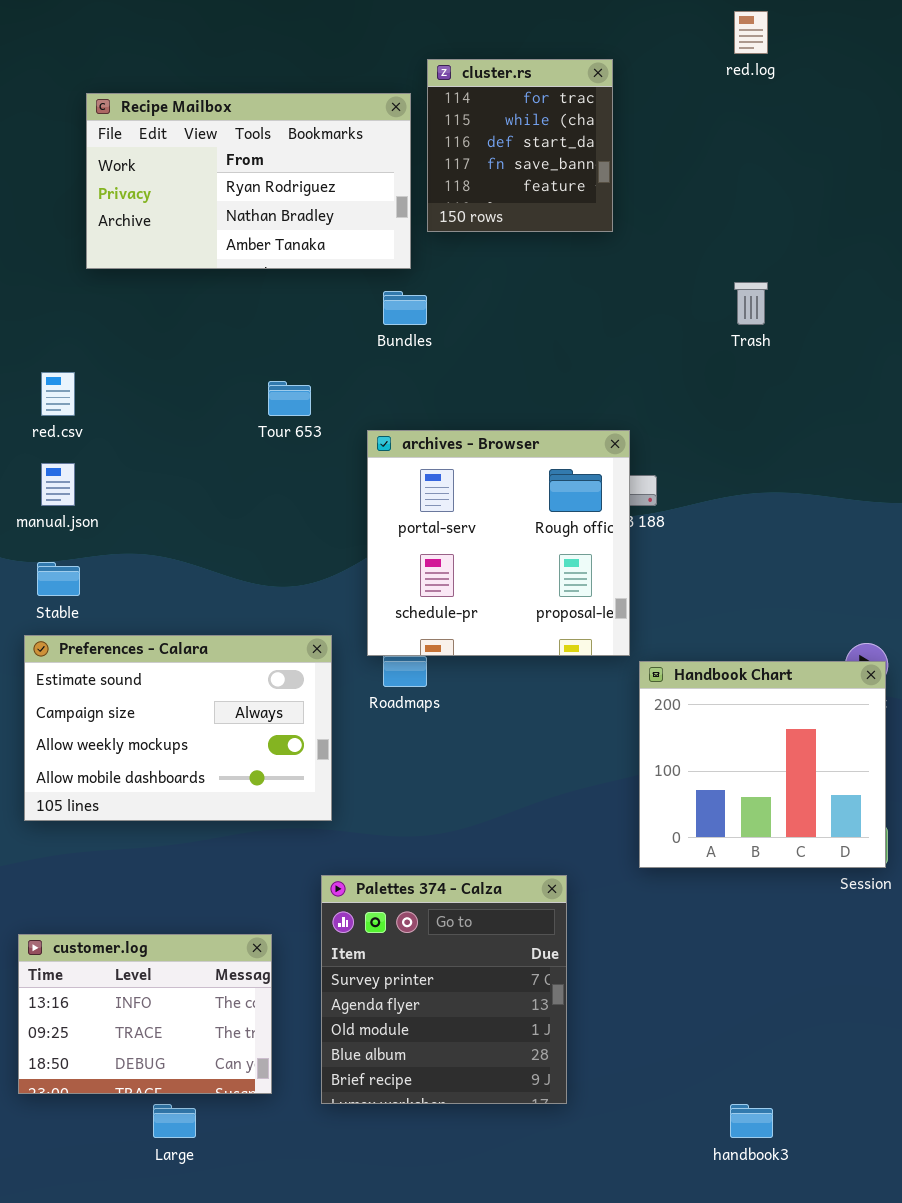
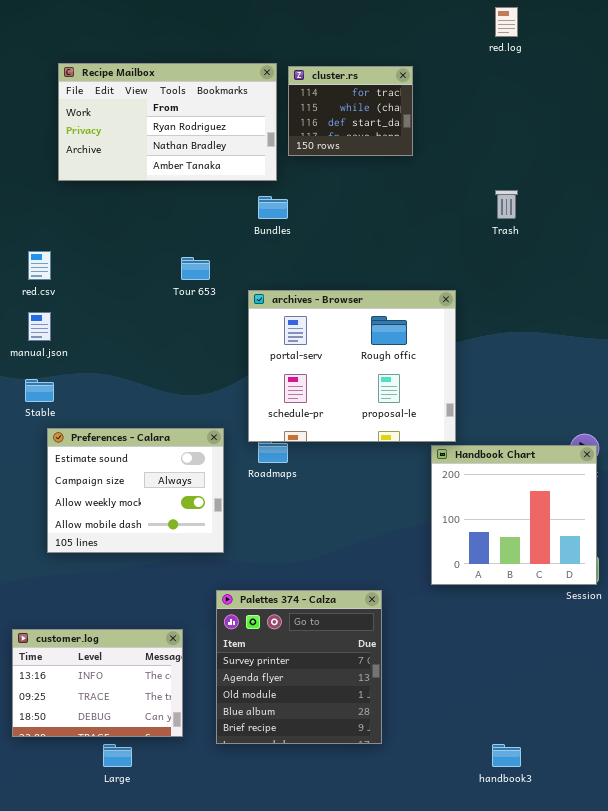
cluster.rs: [427,59,613,232] -> [288,66,413,156], resized
archives - Browser: [367,430,630,656] -> [248,290,456,442], resized
Preferences - Calara: [24,635,332,821] -> [47,428,224,553], resized

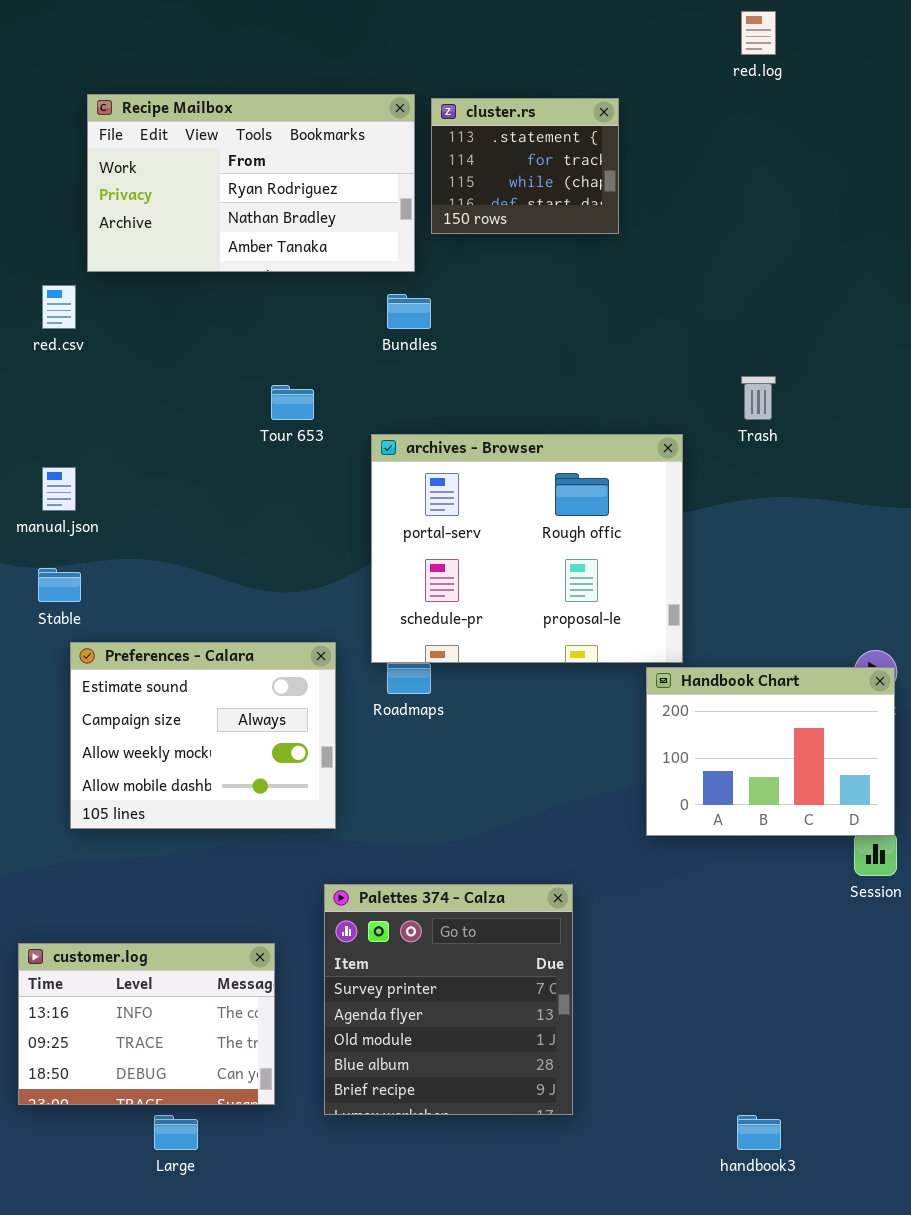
cluster.rs: [288,66,413,156] -> [431,98,619,234], scrolled up 1 row
Trash: [495,190,518,219] -> [741,376,776,420], moved
red.csv: [28,251,51,280] -> [42,285,76,329], moved
Handbook Chart: [431,445,597,585] -> [646,667,895,836], resized

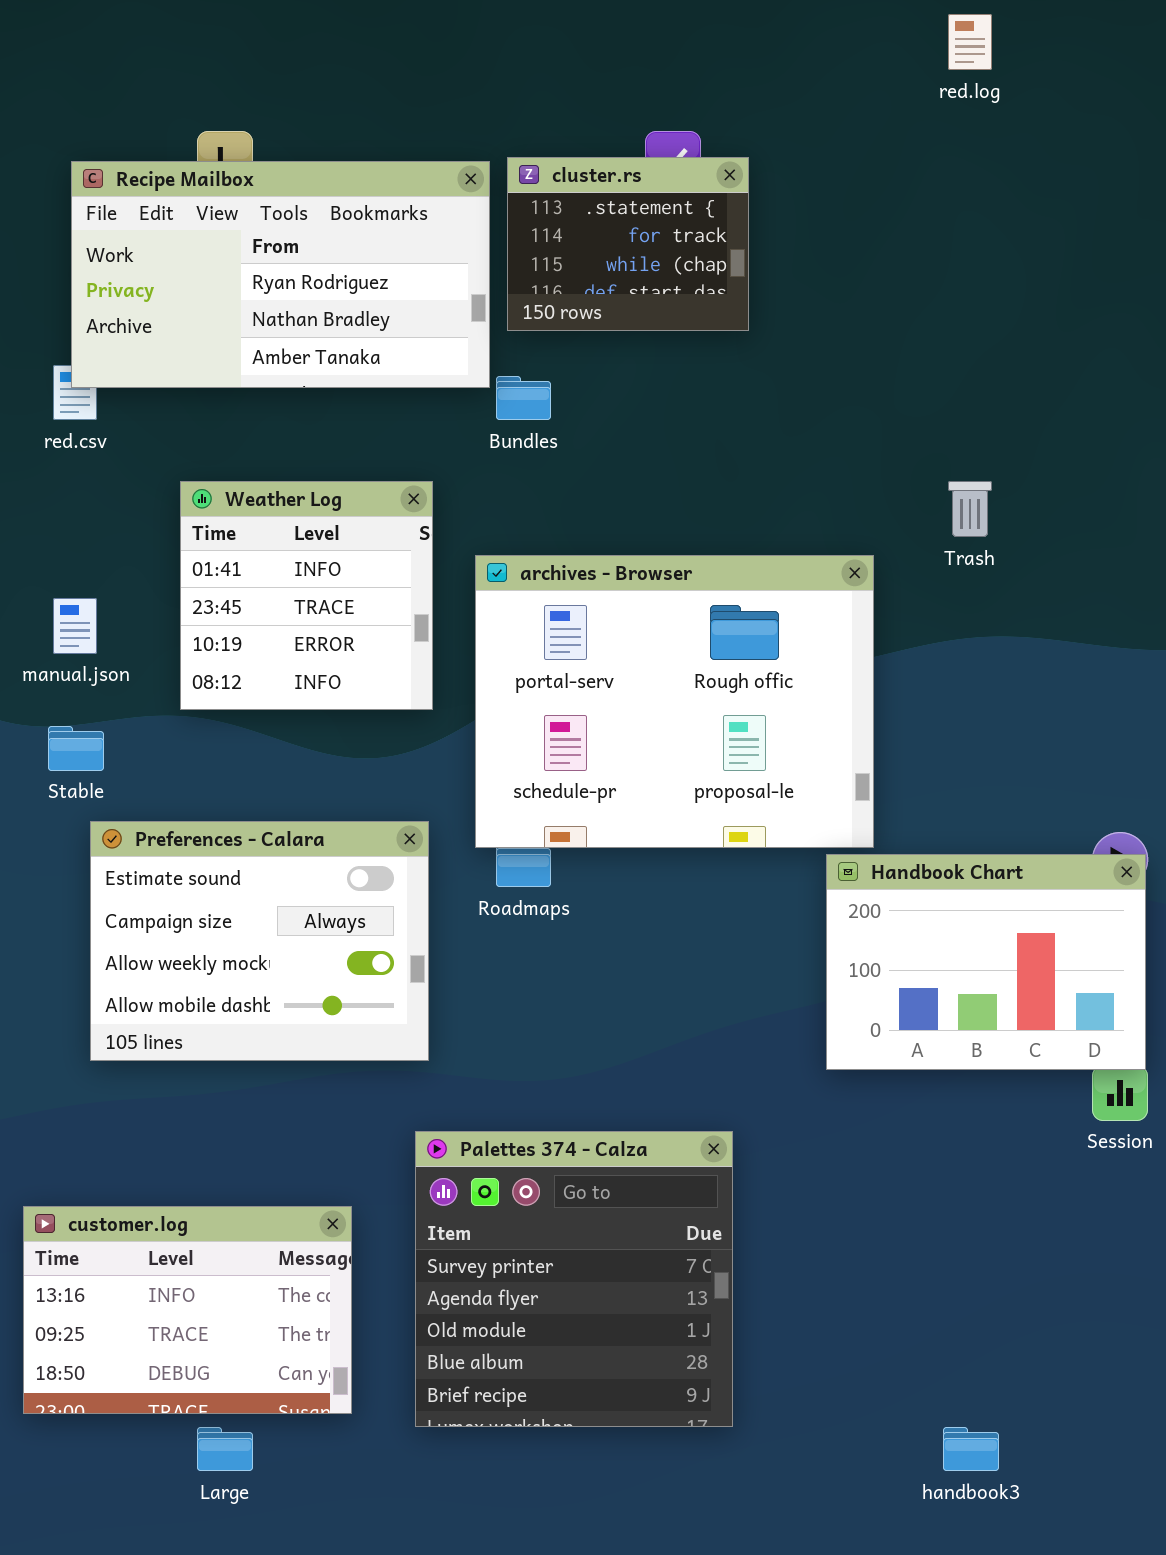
Recipe Mailbox: [87,94,415,272] -> [71,161,490,388], moved
cluster.rs: [431,98,619,234] -> [507,157,749,331], moved
Weather Log: none -> [180,481,433,710], opened

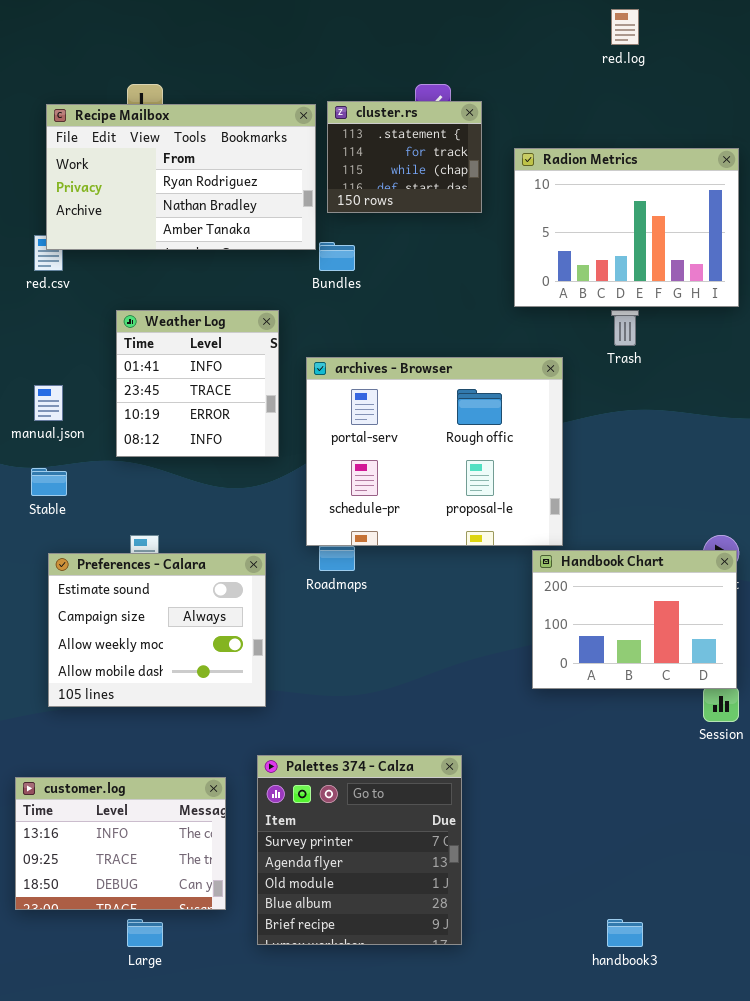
Radion Metrics: none -> [514,148,739,307], opened
Preferences - Calara: [90,821,429,1061] -> [48,553,266,707], moved
Palettes 374 - Calza: [415,1131,733,1427] -> [257,755,462,945], moved

